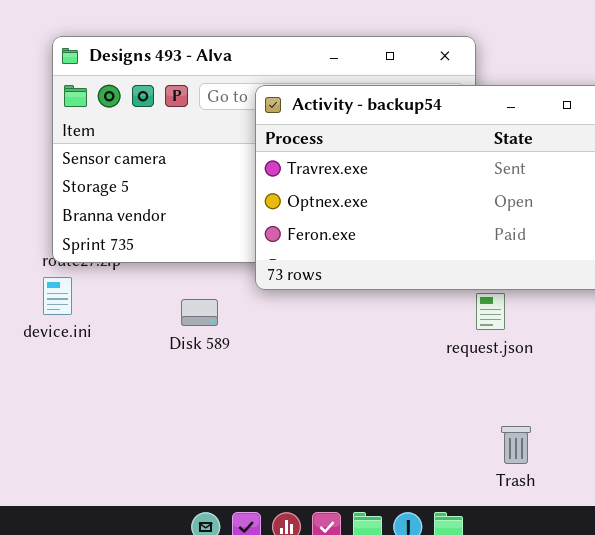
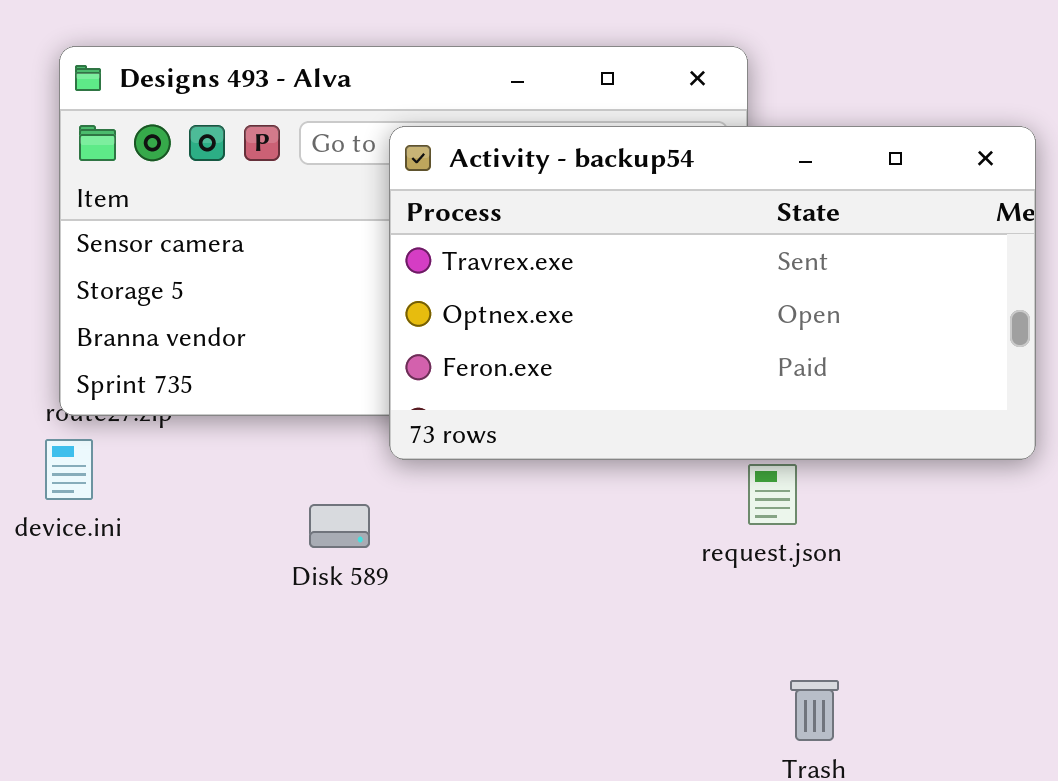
Disk 589: [181,299,218,326] -> [309,504,370,548], moved

